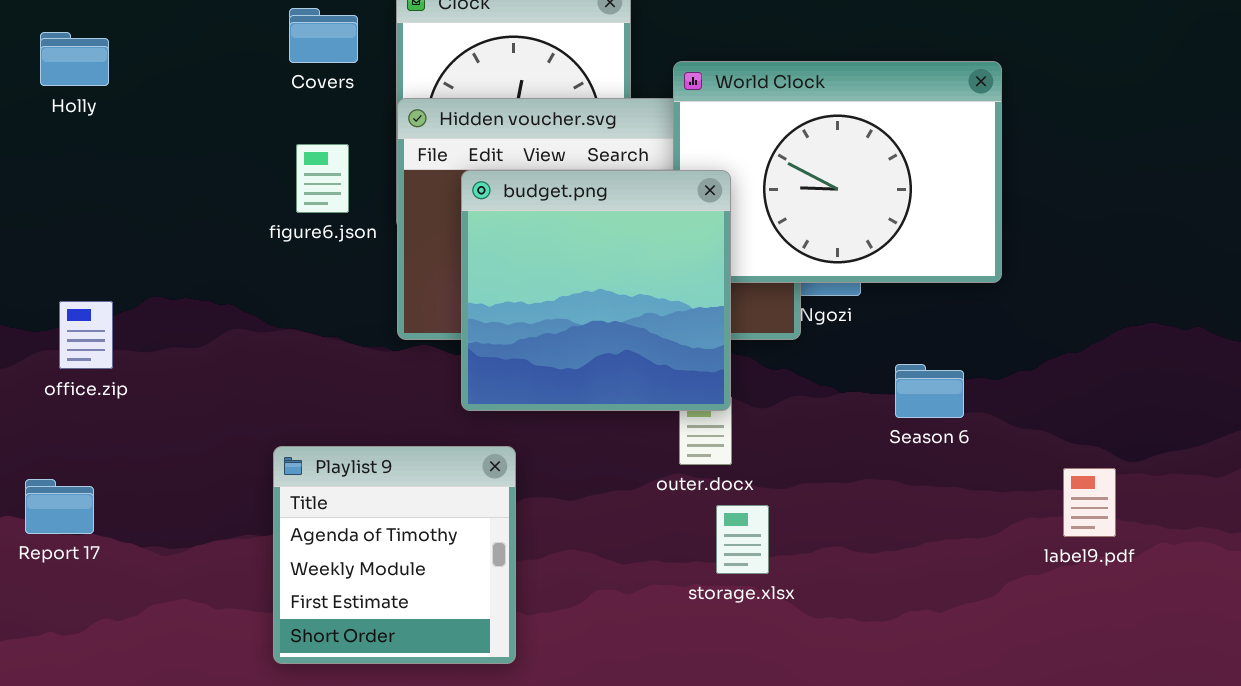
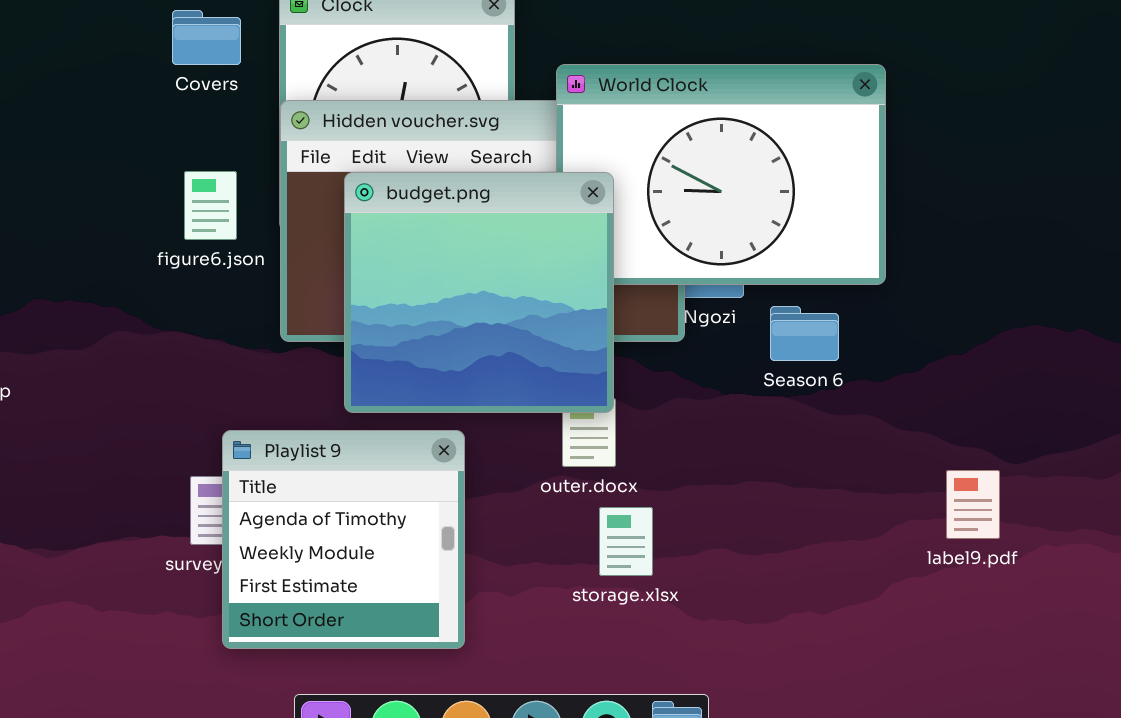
figure6.json: [296,144,349,213] -> [184,171,237,240], moved
Season 6: [895,364,964,418] -> [770,306,839,361], moved
Playlist 9: [273,446,516,664] -> [222,430,465,649], moved

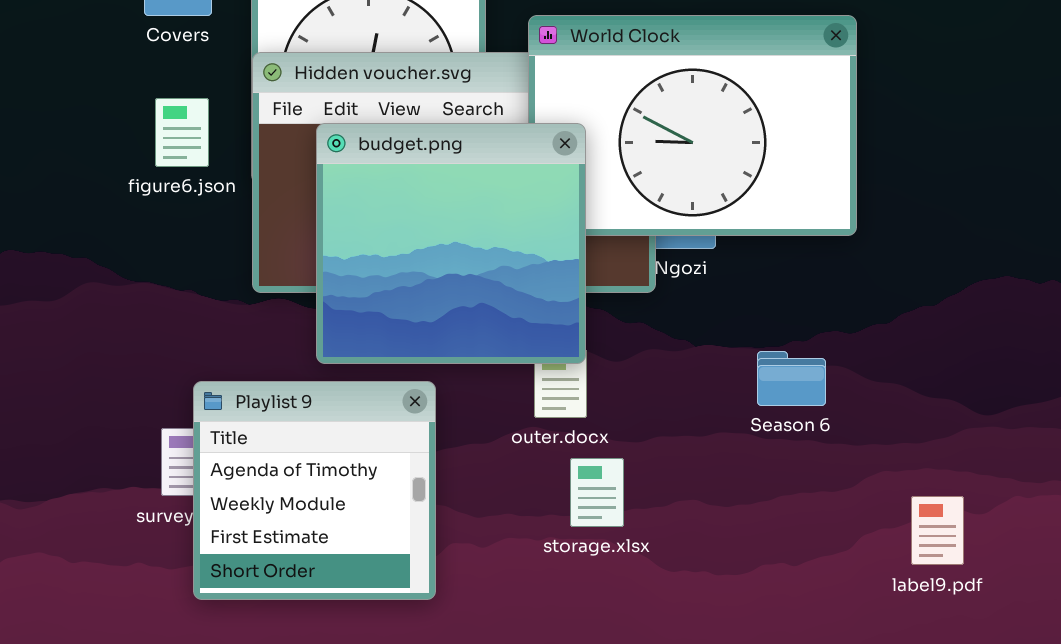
figure6.json: [184,171,237,240] -> [155,98,209,167], moved
Season 6: [770,306,839,361] -> [757,351,826,406], moved
label9.pdf: [946,470,1000,539] -> [911,496,964,565], moved

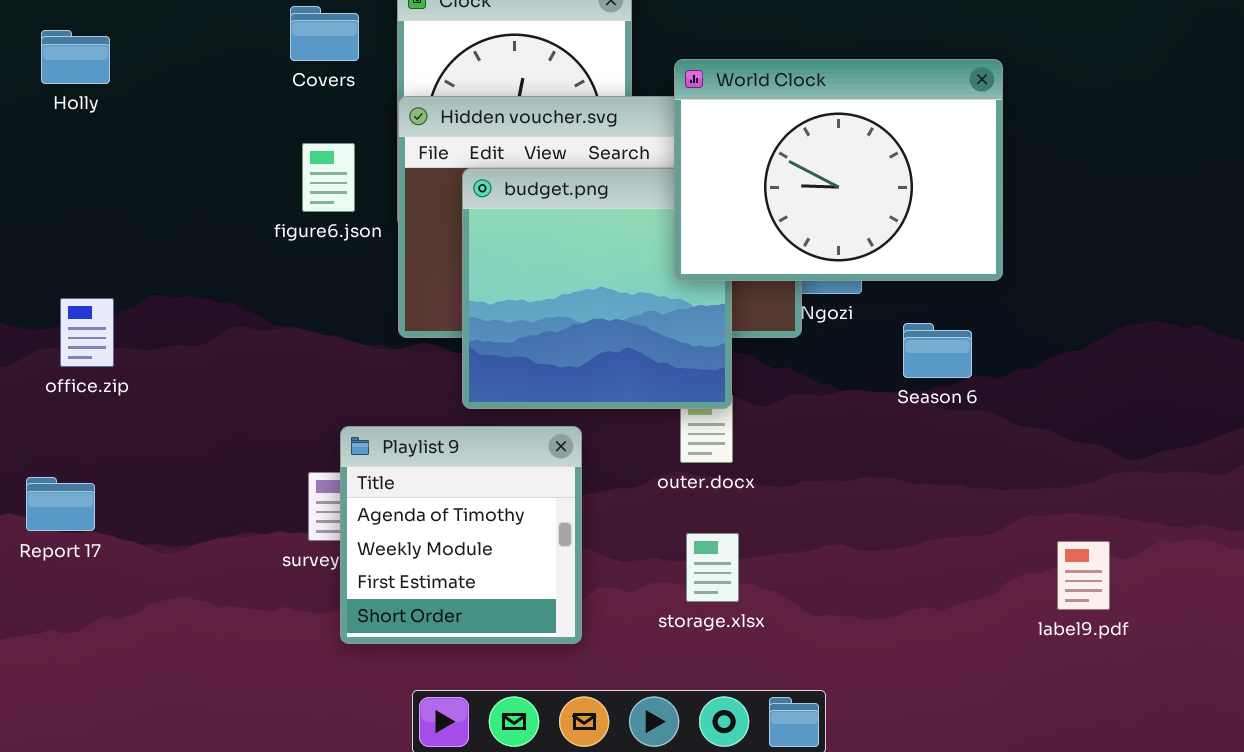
World Clock: [528,15,857,236] -> [674,59,1003,281], raised
Season 6: [757,351,826,406] -> [903,323,972,378], moved
storage.xlsx: [570,458,624,527] -> [686,533,739,602], moved

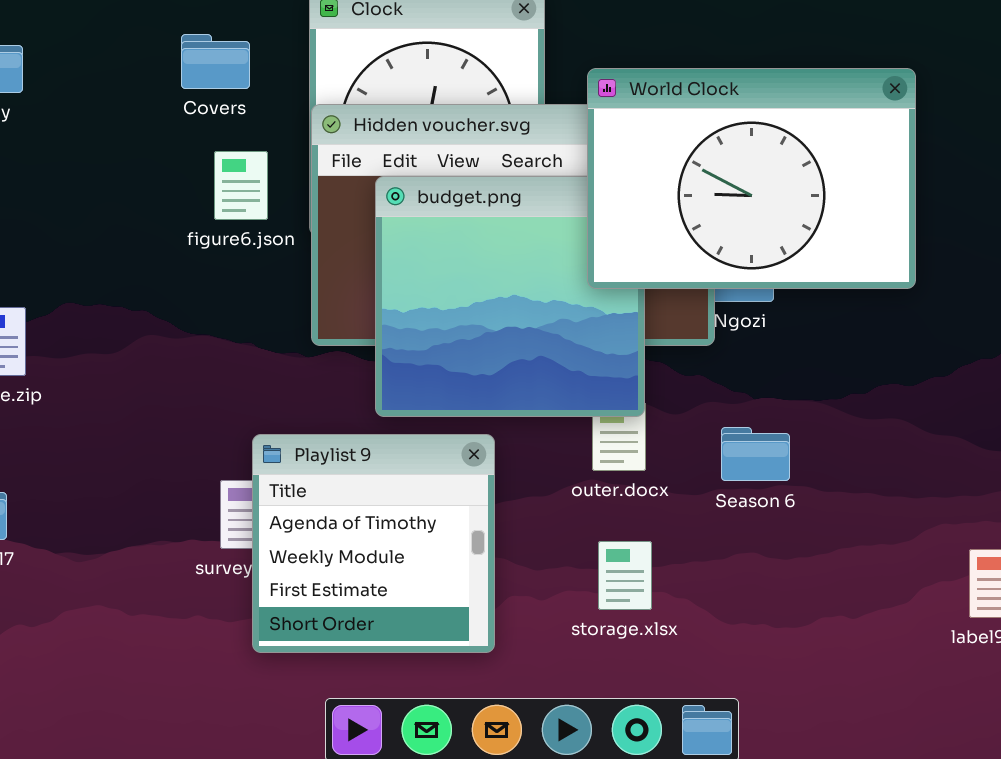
Covers: [290,6,359,61] -> [181,34,250,89], moved
Season 6: [903,323,972,378] -> [721,427,790,481], moved

